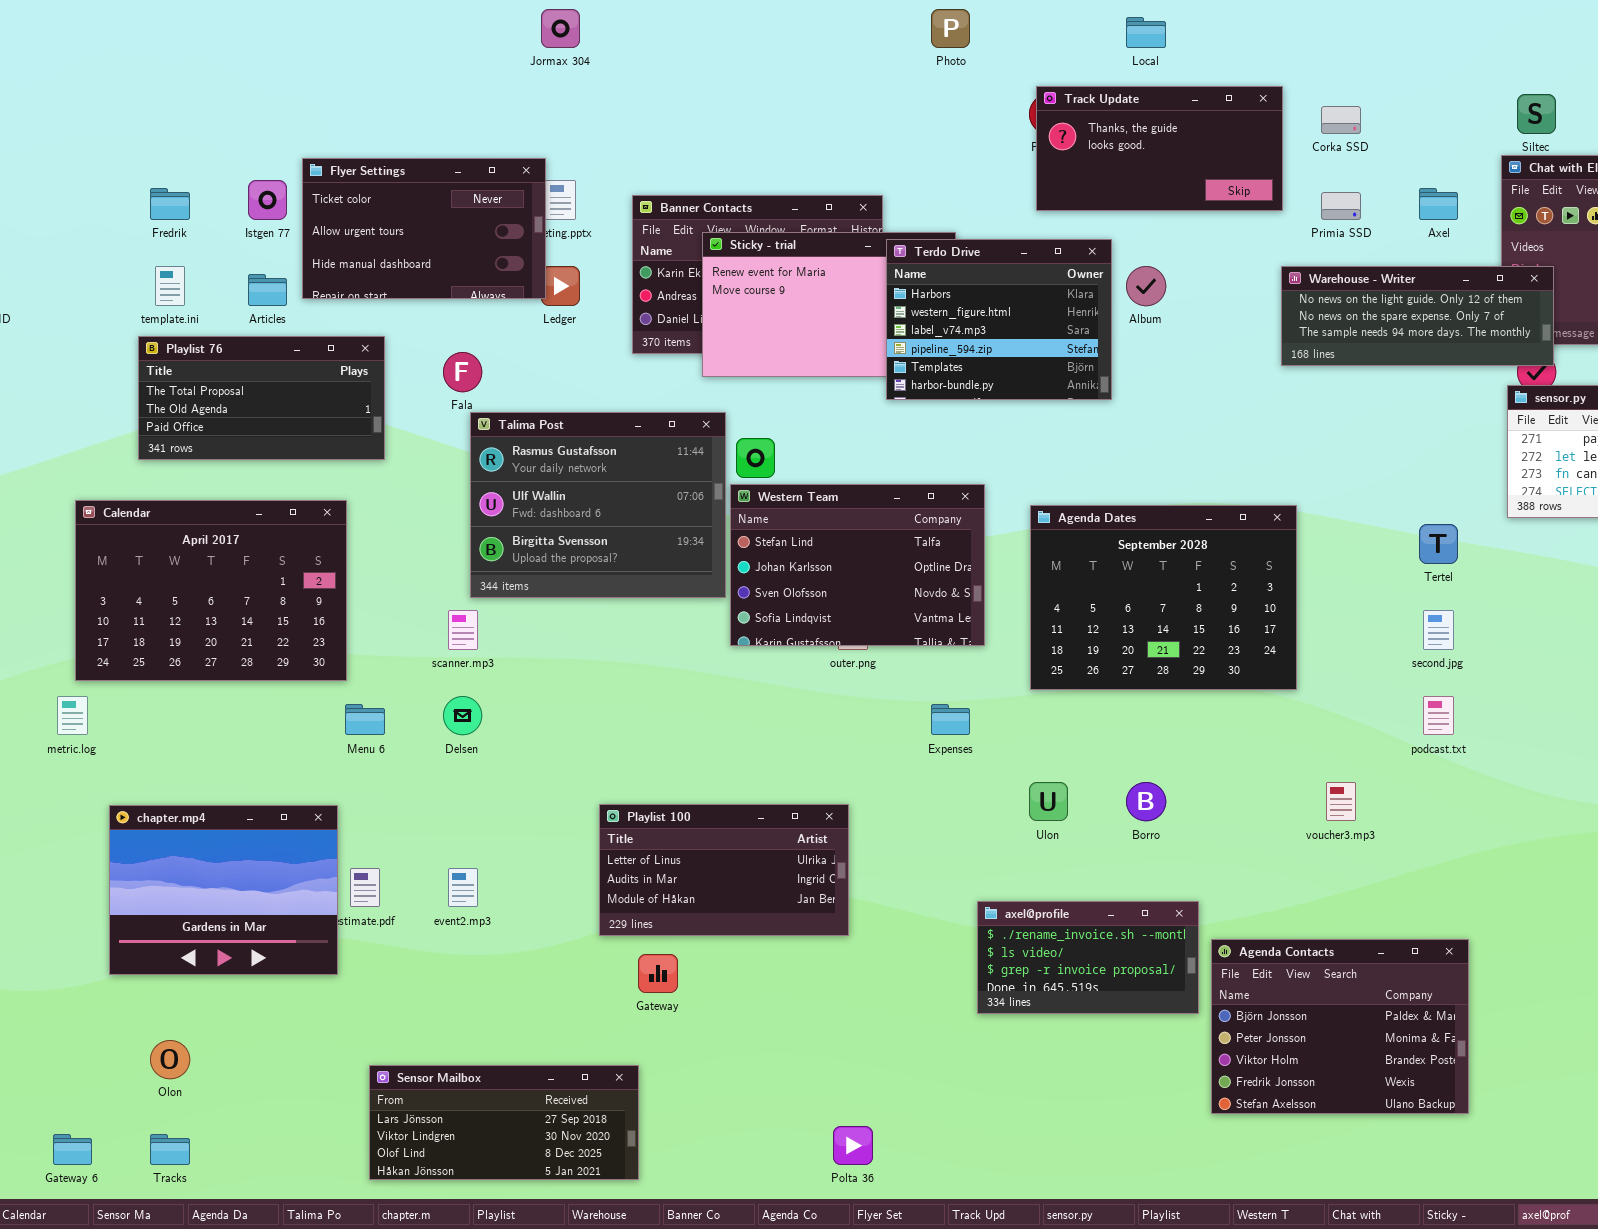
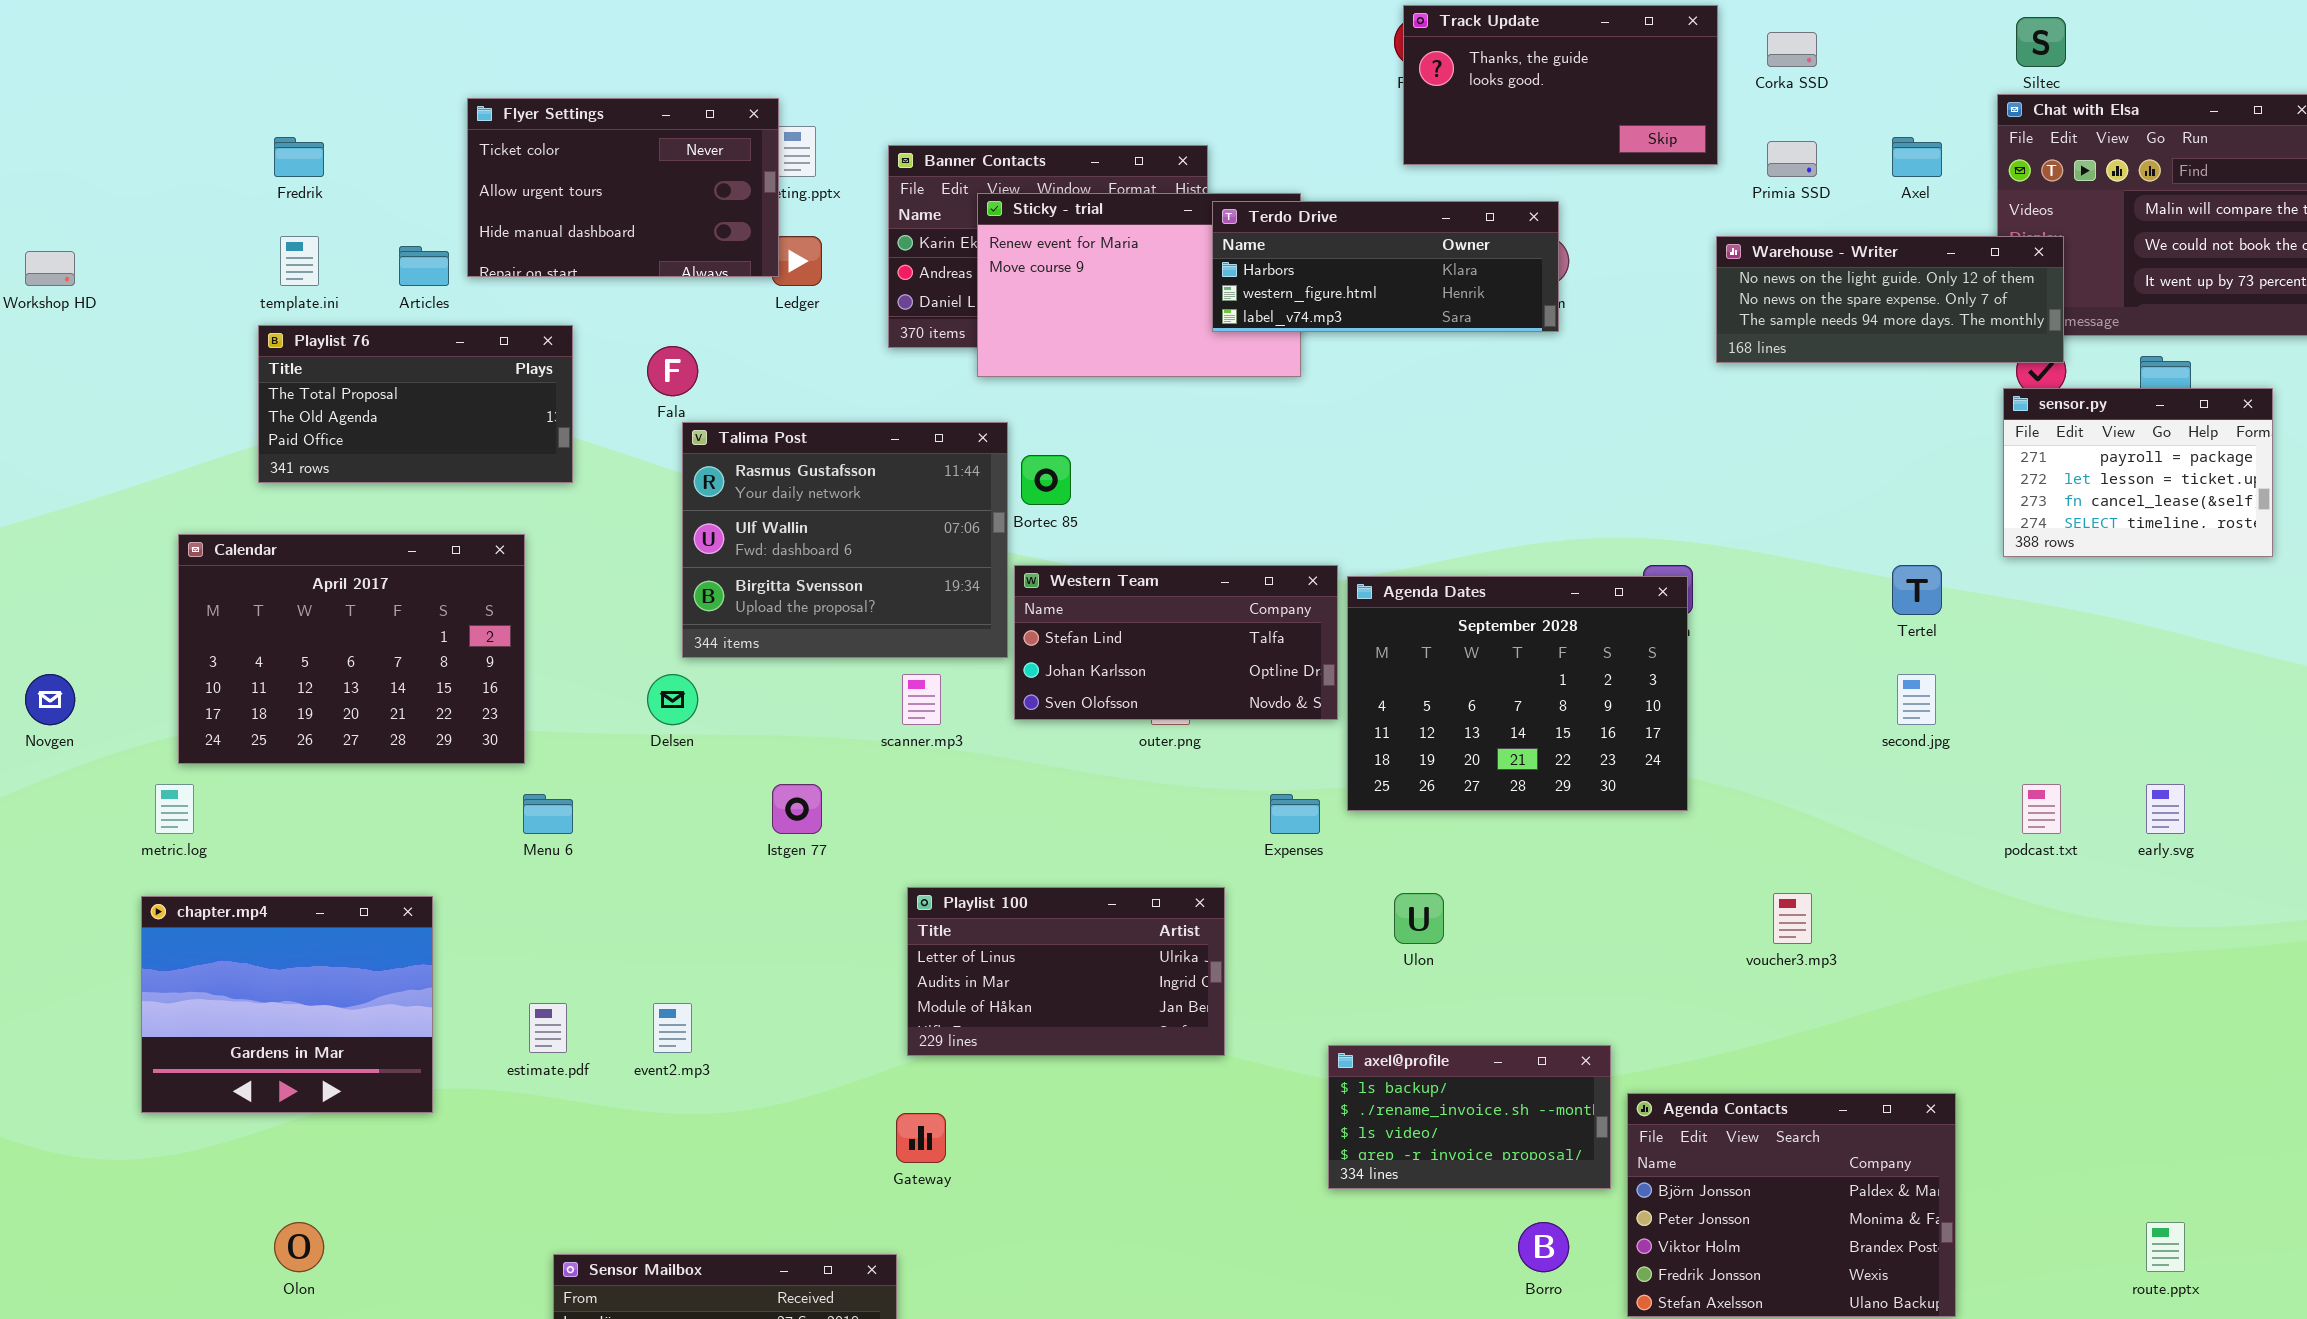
Istgen 77: [248,180,287,220] -> [772,784,822,834], moved
Terdo Drive: [886,239,1112,400] -> [1212,201,1559,332], resized
Western Team: [730,484,985,646] -> [1014,565,1338,720], resized
Agenda Dates: [1030,505,1297,690] -> [1347,576,1688,811], moved
scanner.mp3: [448,610,478,650] -> [902,674,941,725], moved
Delsen: [443,696,482,735] -> [647,674,698,725], moved
podcast.txt: [1423,696,1454,735] -> [2022,784,2061,834], moved
Borro: [1126,782,1166,821] -> [1518,1222,1569,1272], moved
Playlist 100: [599,804,849,936] -> [907,887,1225,1056], moved
chapter.mp4: [109,805,338,975] -> [141,896,433,1113], moved
axel@profile: [977,901,1199,1014] -> [1328,1045,1611,1189], scrolled up 1 row

